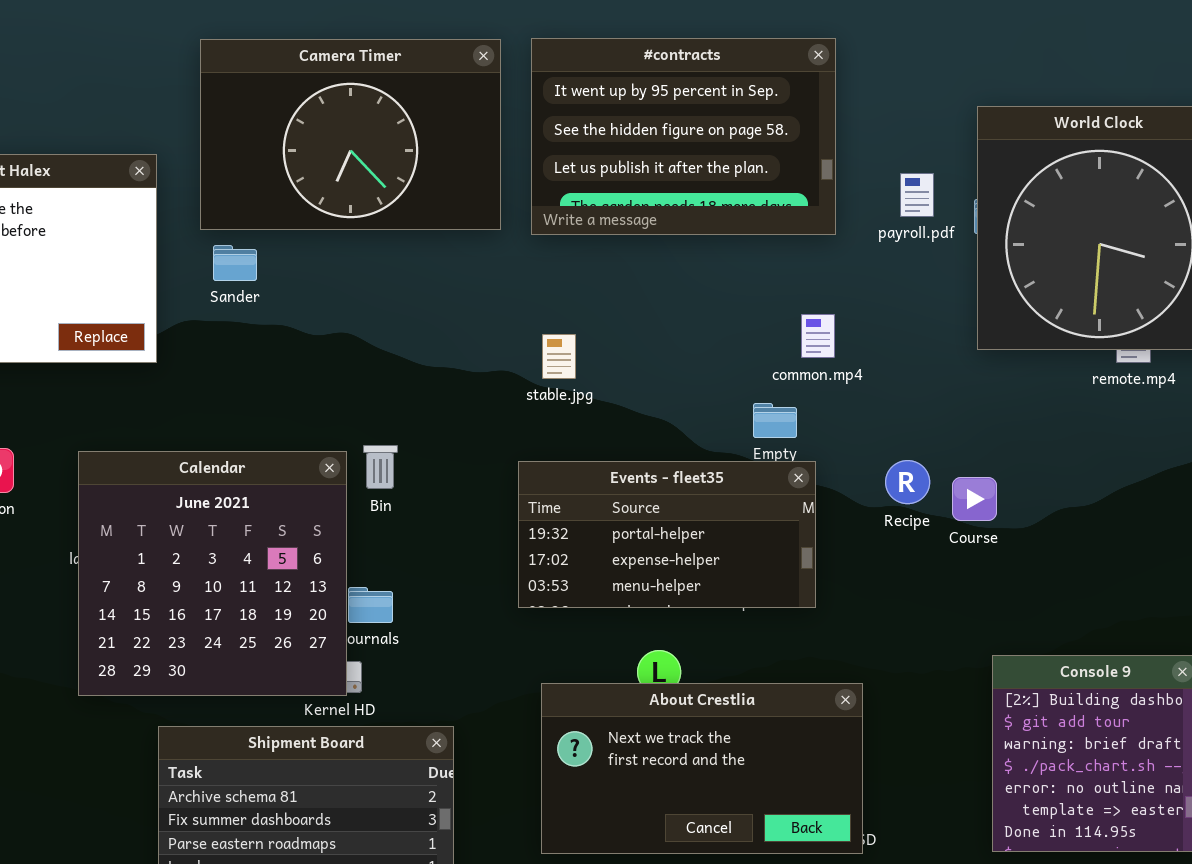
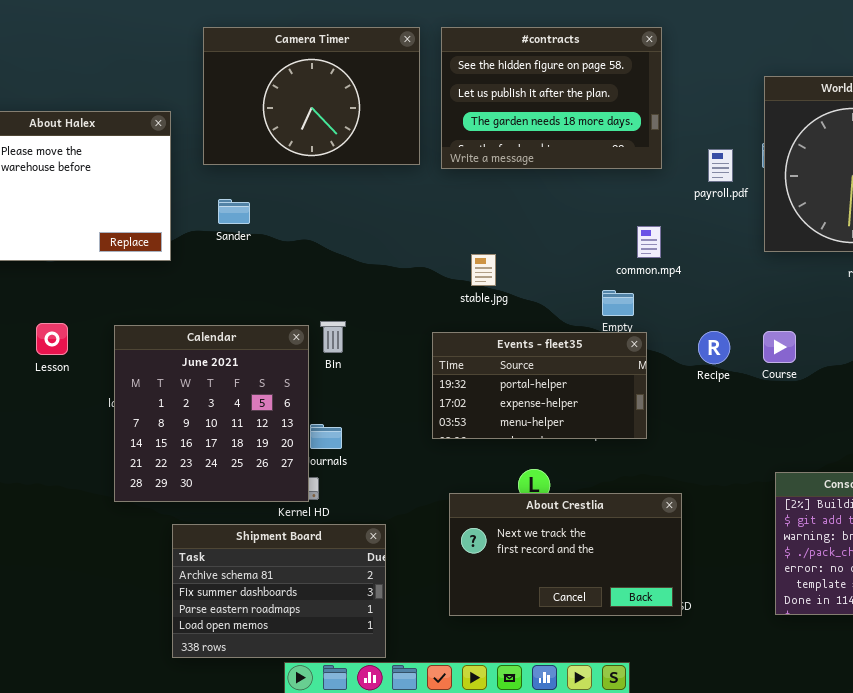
#contracts: [531,38,836,235] -> [441,27,662,169], scrolled down 1 row
payroll.pdf: [900,173,934,217] -> [708,149,733,182], moved
Sander: [213,245,257,281] -> [218,199,250,224], moved
stable.jpg: [542,334,576,379] -> [471,254,496,286], moved
Course: [952,477,997,521] -> [763,331,796,363], moved

